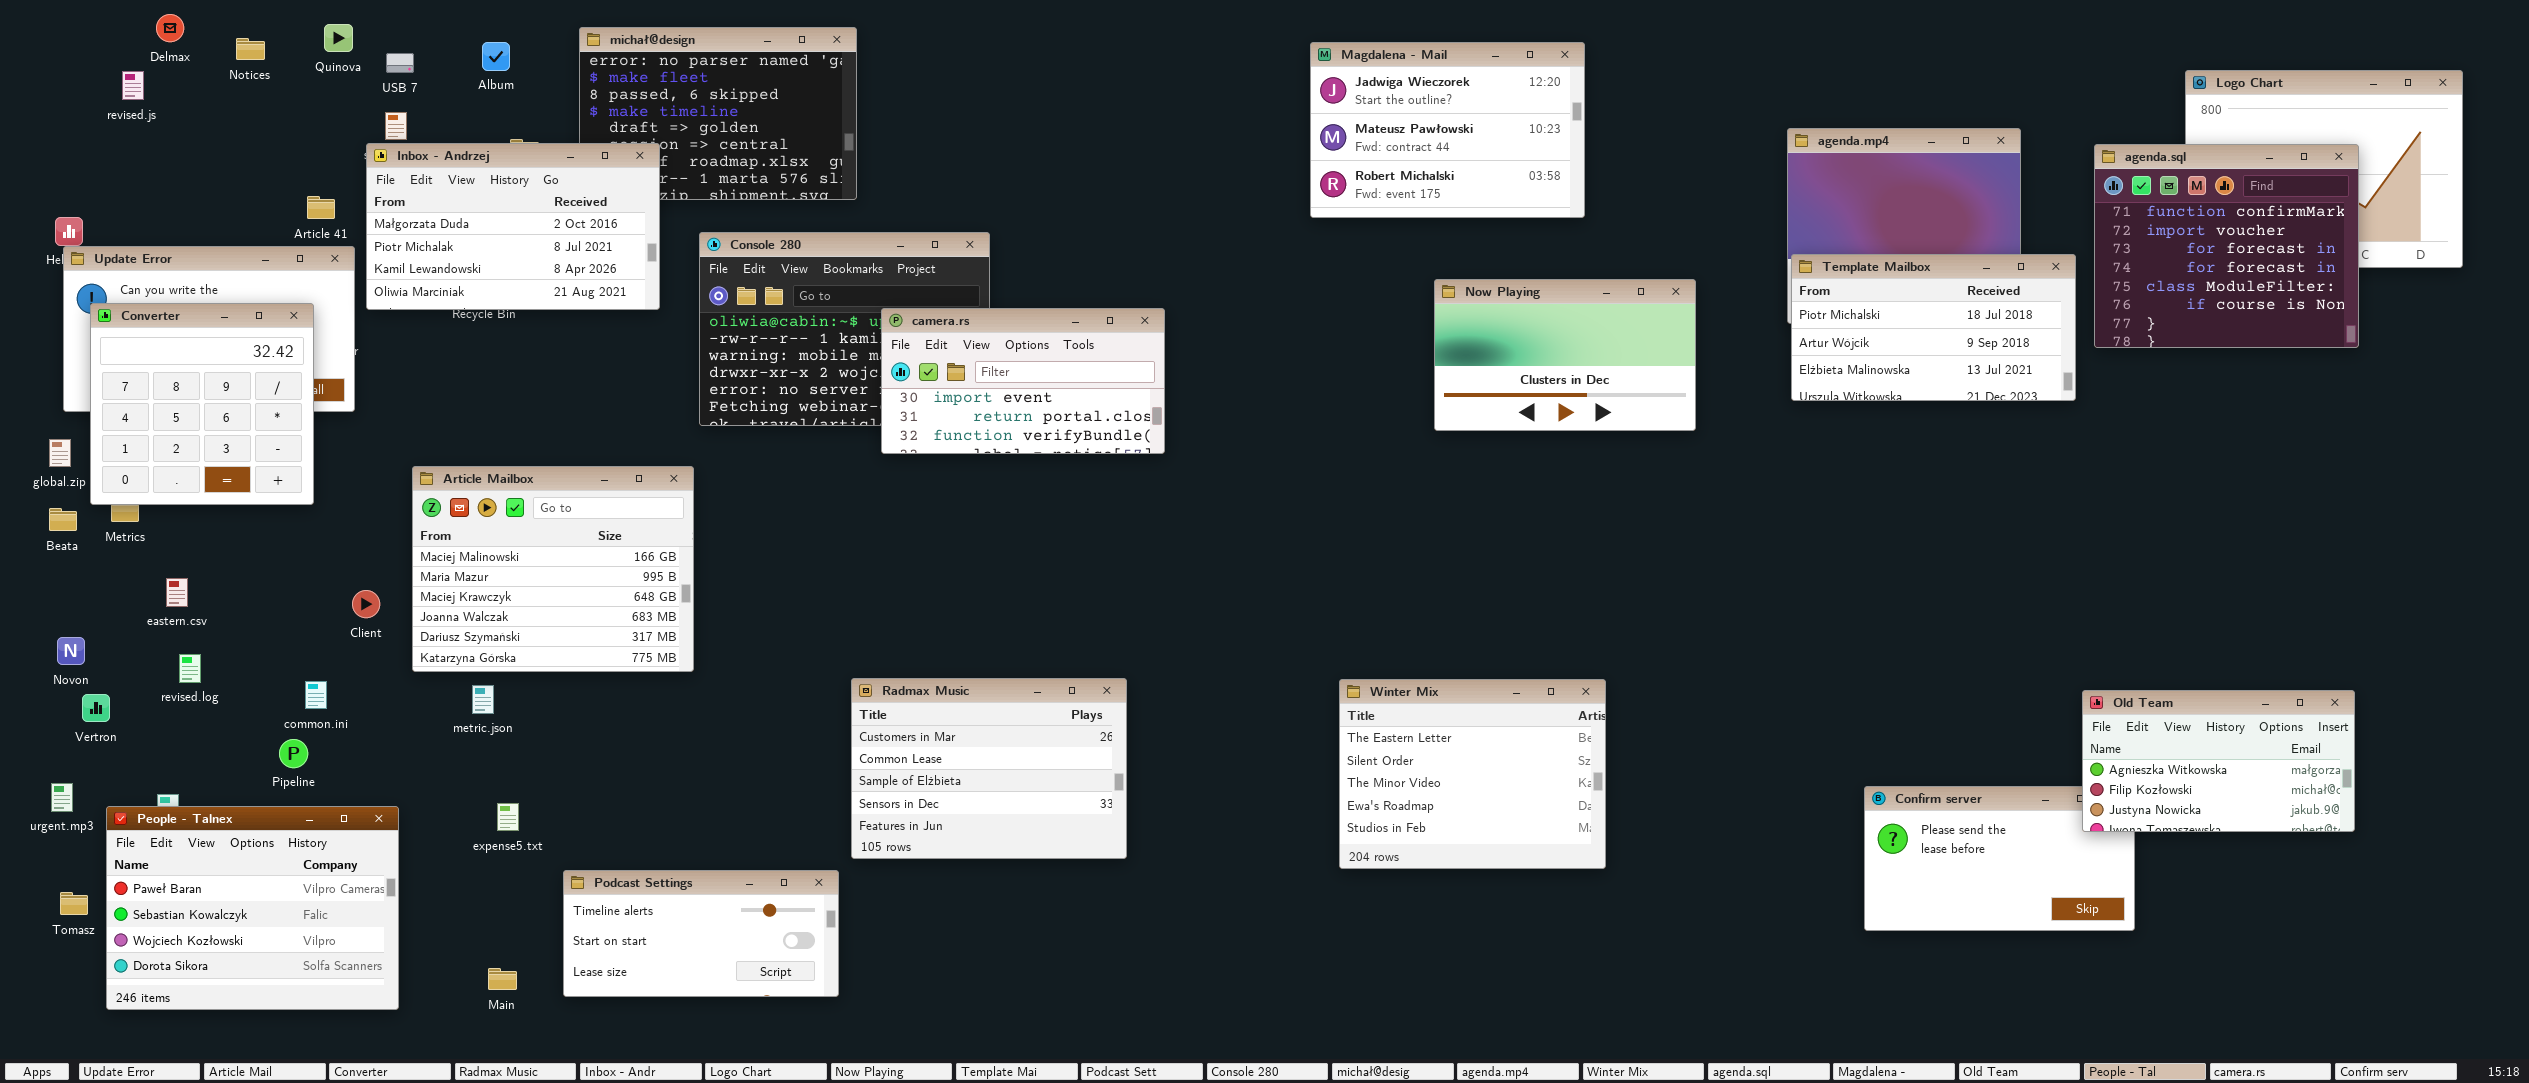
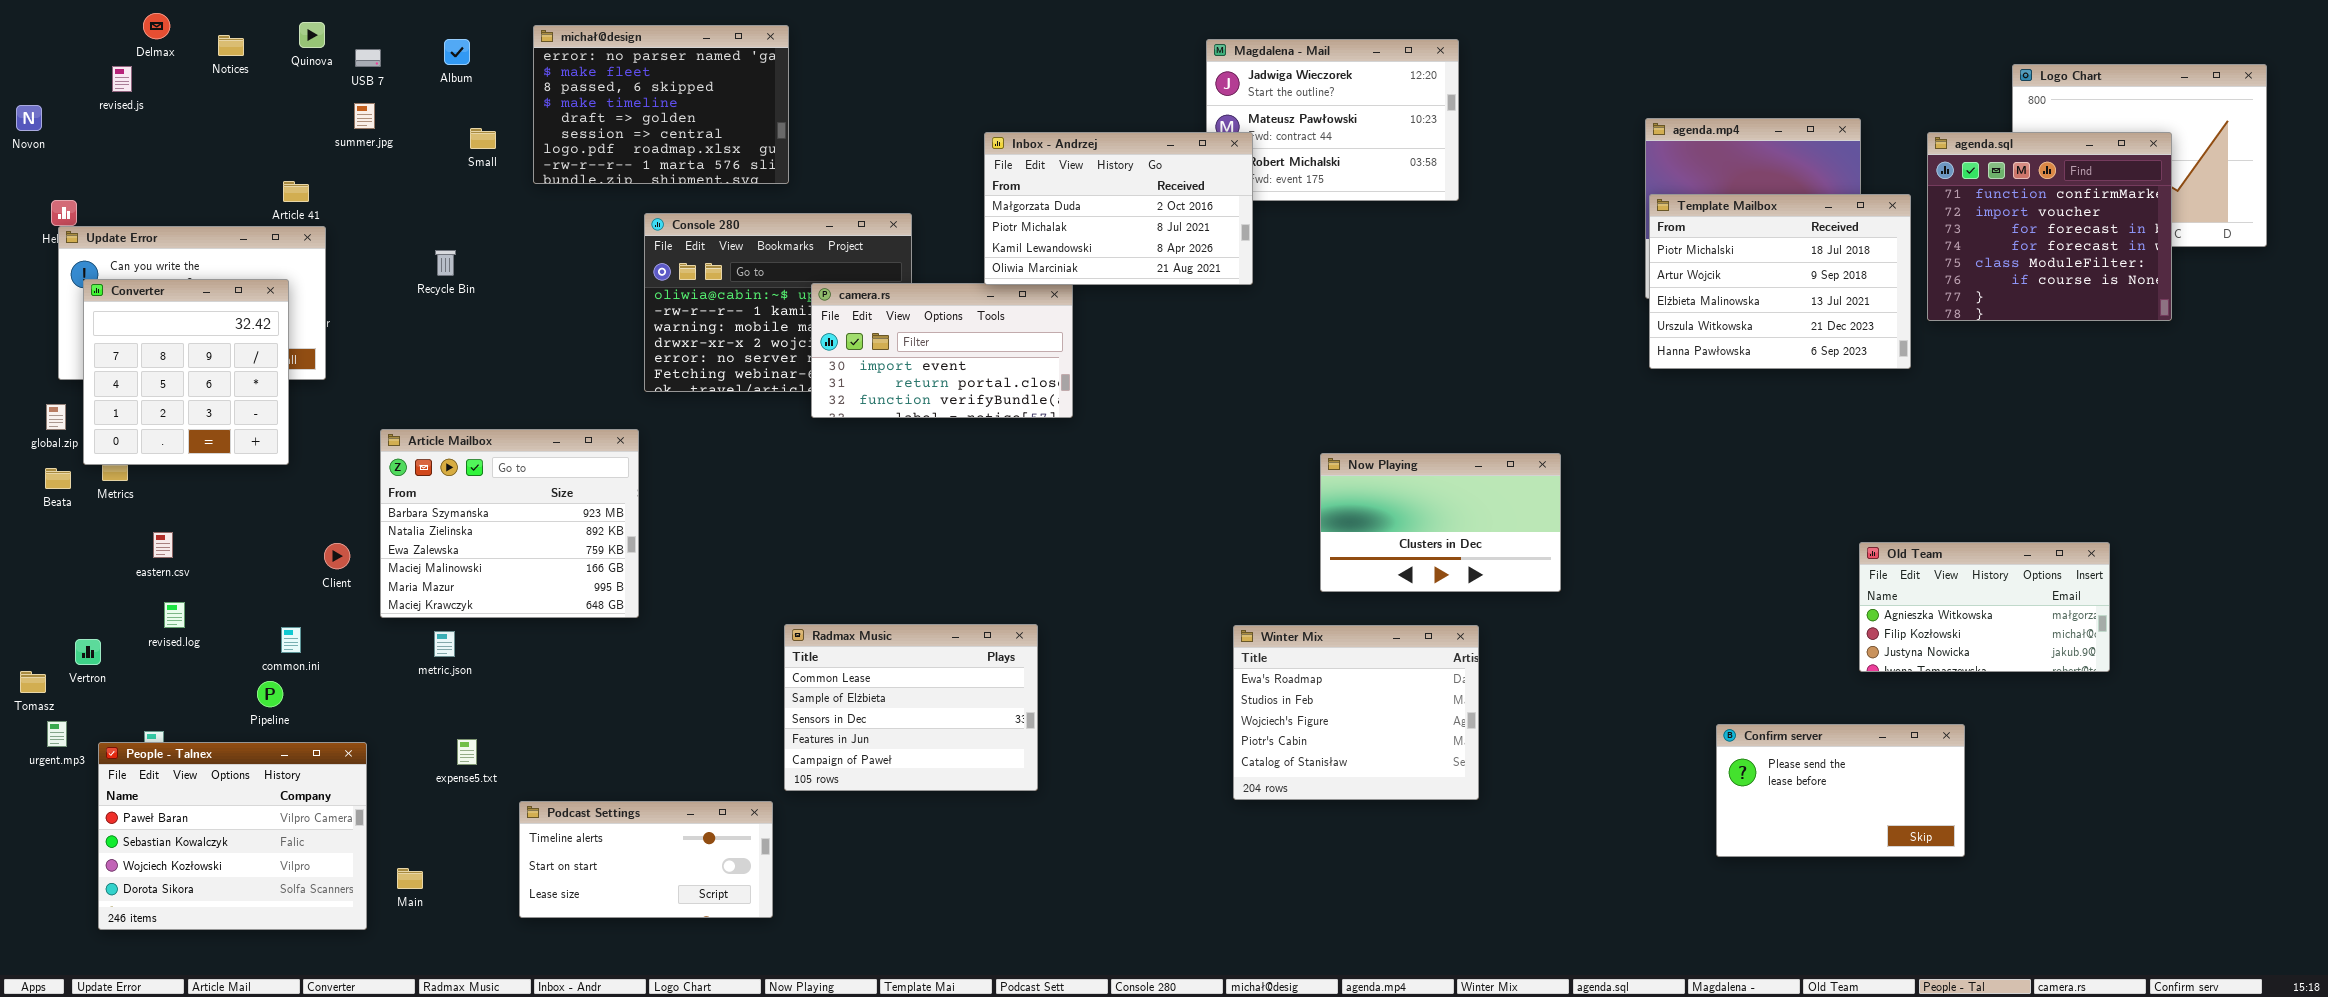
Inbox - Andrzej: [366,143,660,310] -> [984,132,1253,285], moved
Template Mailbox: [1791,254,2076,401] -> [1649,194,1911,369], resized
Now Playing: [1434,279,1696,431] -> [1320,453,1561,592], moved
Article Mailbox: [412,466,694,672] -> [380,429,639,618], scrolled up 3 rows
Novon: [57,637,85,665] -> [16,105,42,131], moved
Radmax Music: [851,678,1127,859] -> [784,624,1038,791], scrolled down 1 row
Winter Mix: [1339,679,1606,869] -> [1233,625,1479,800], scrolled down 3 rows
Old Team: [2082,690,2355,832] -> [1859,542,2110,672], moved
Tomasz: [60,892,88,915] -> [20,671,46,693], moved
Main: [488,968,517,990] -> [397,868,423,889], moved

